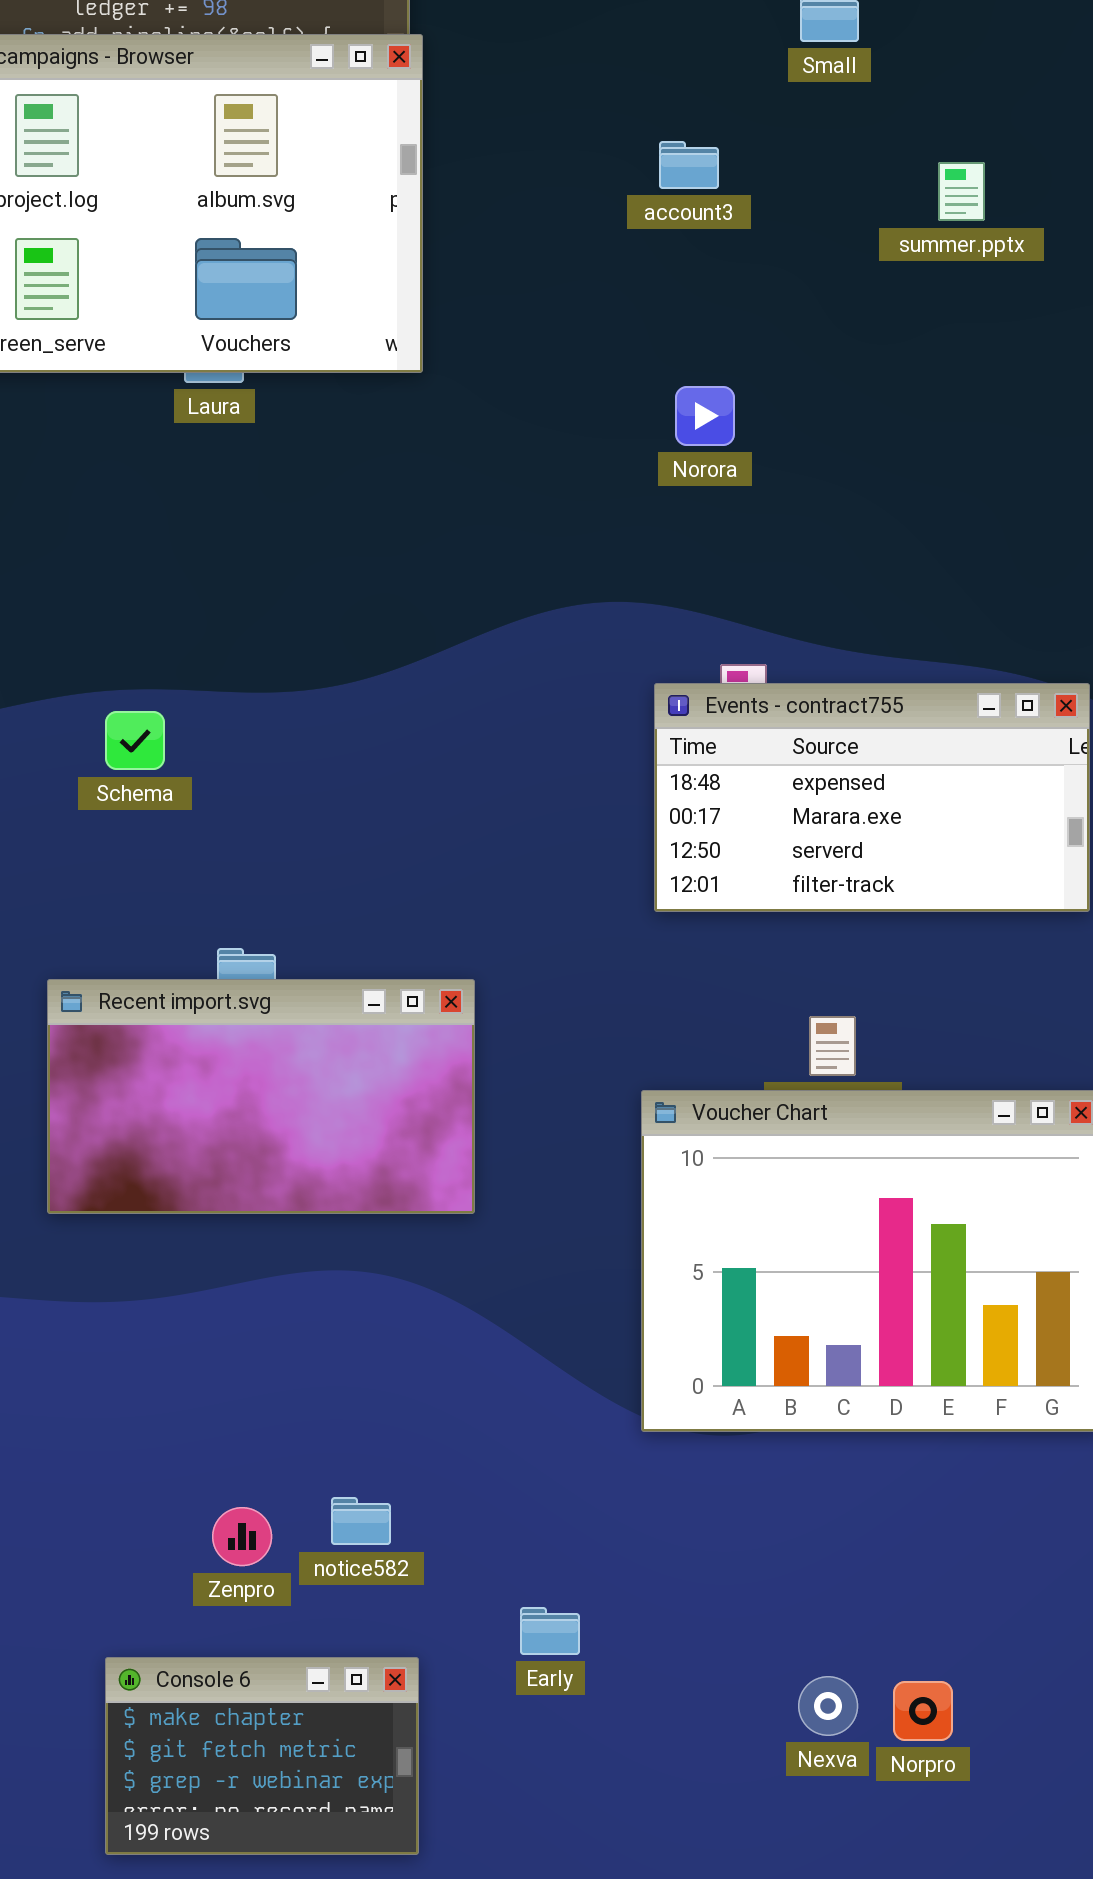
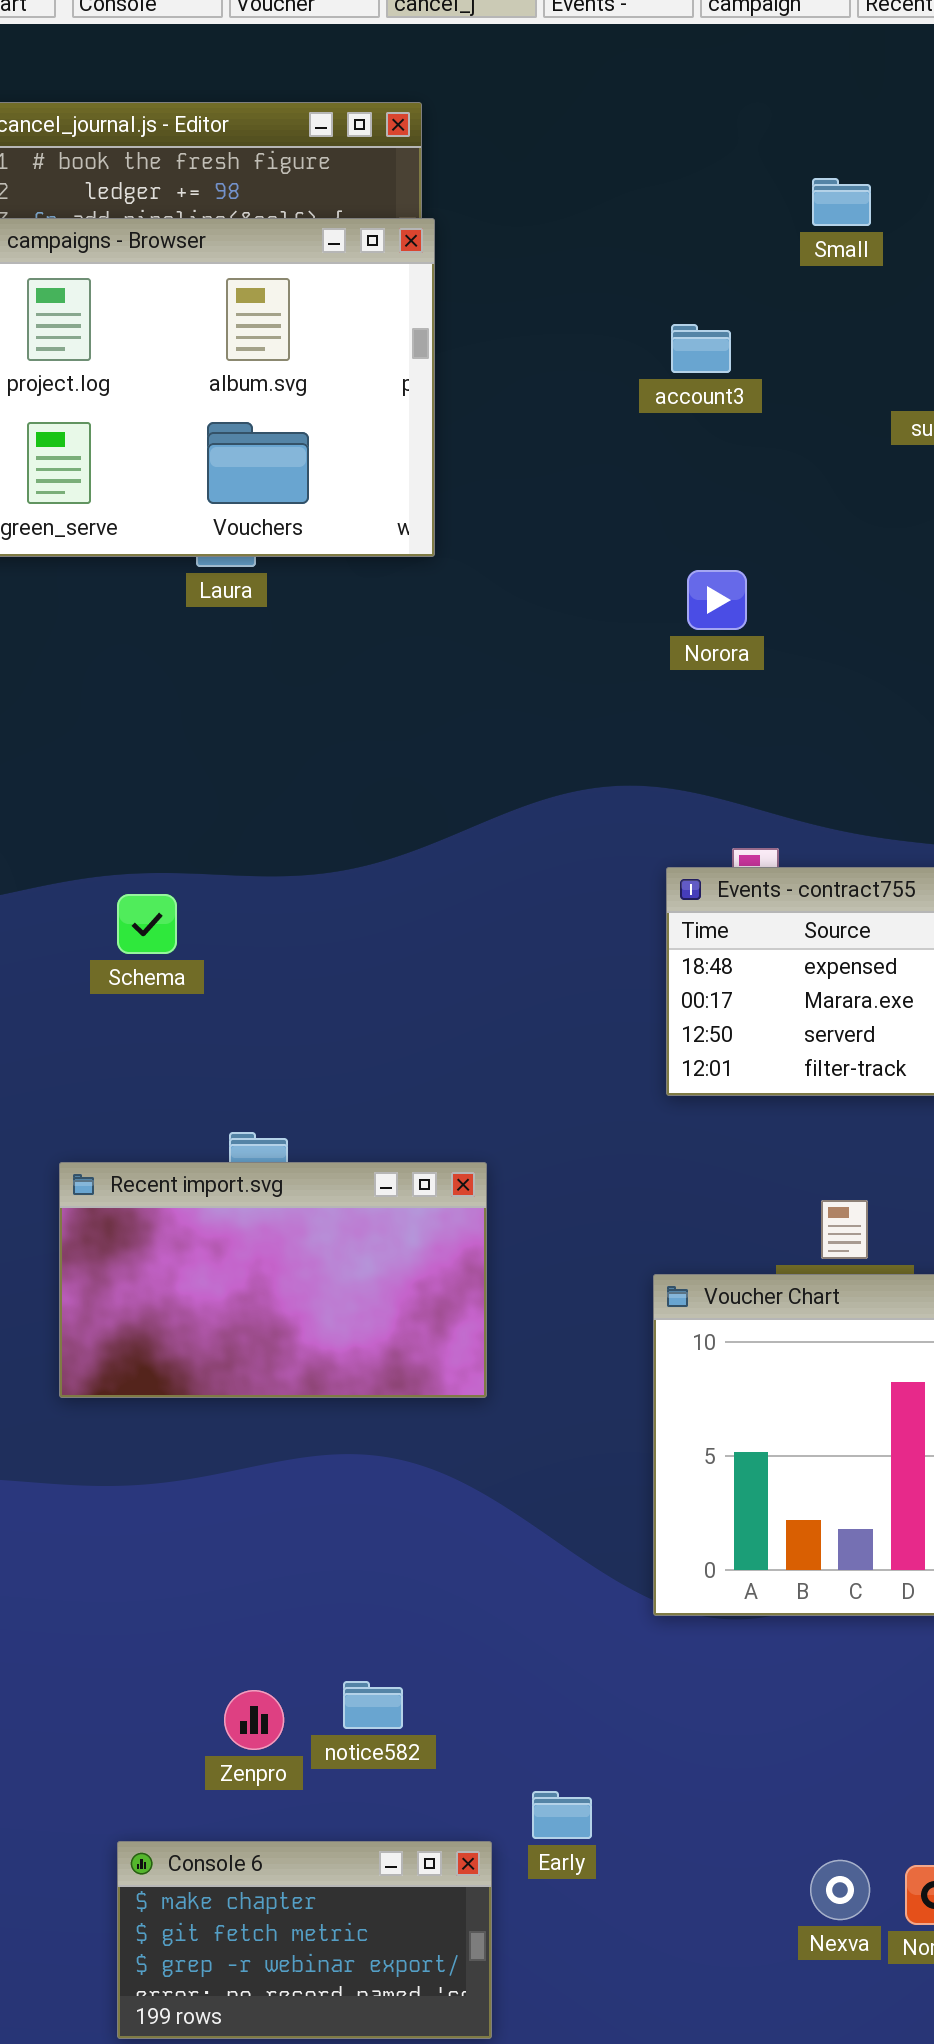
Console 6: [105,1657,419,1855] -> [117,1841,492,2039], resized

